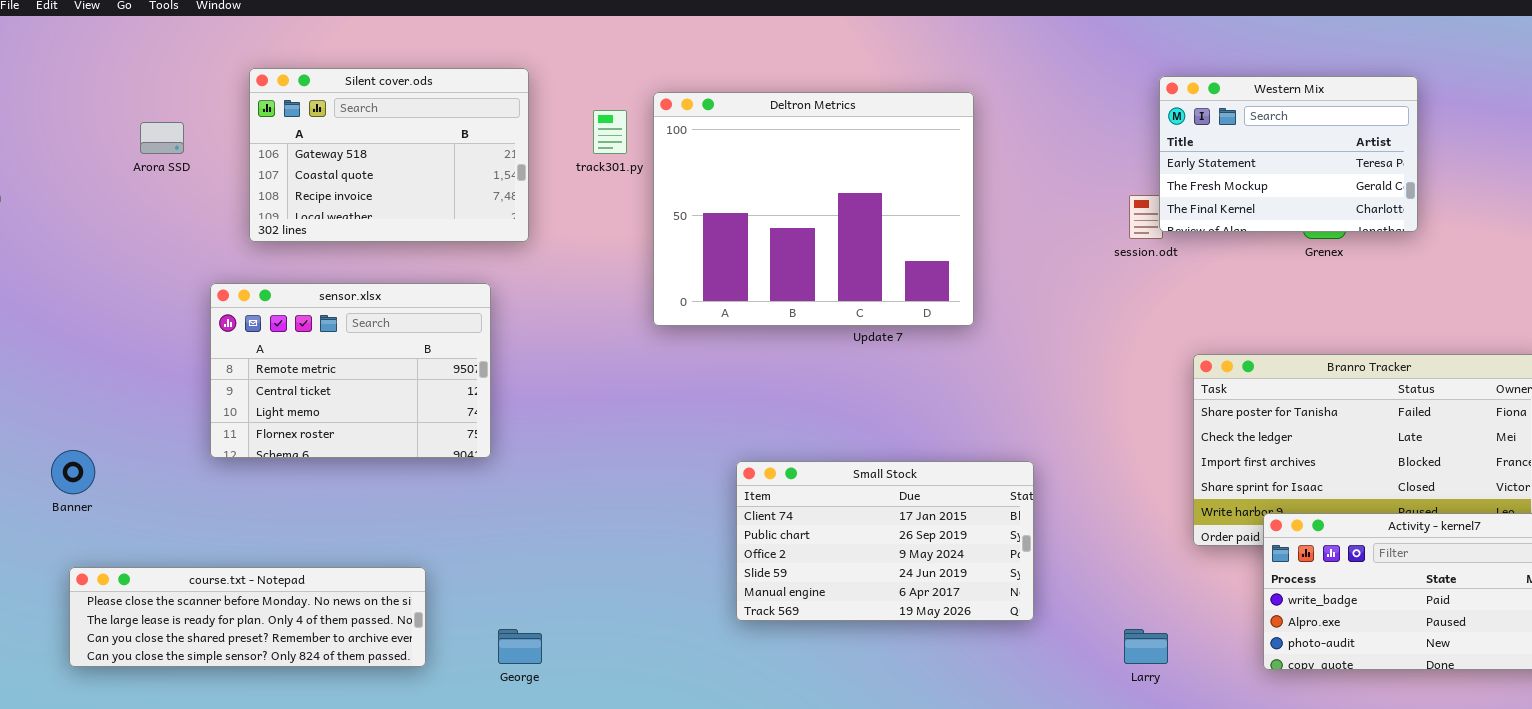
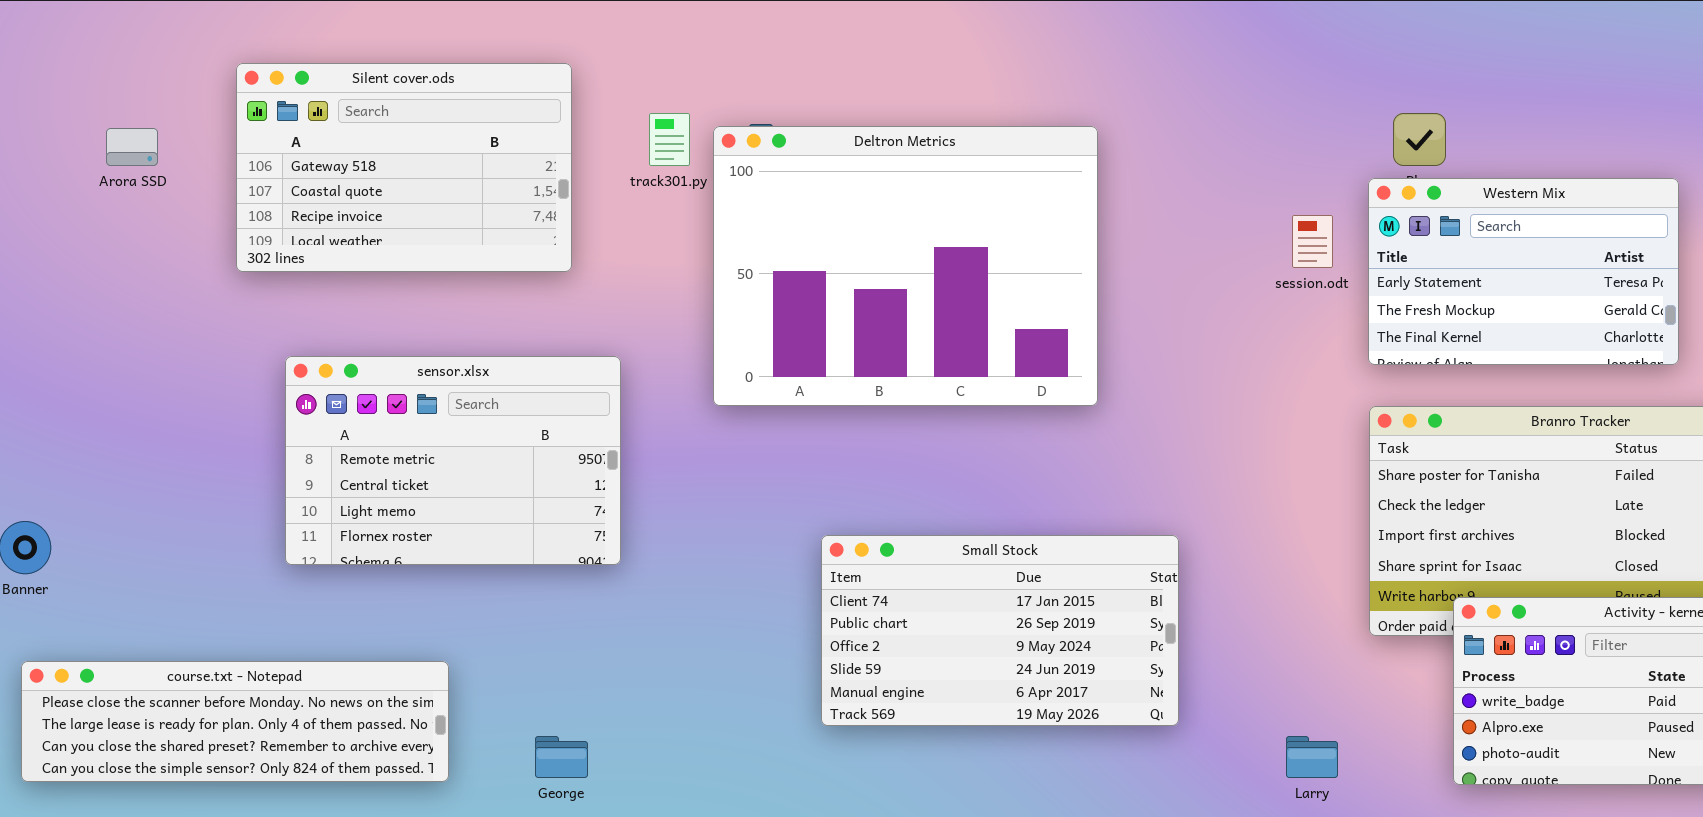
Western Mix: [1159,76,1418,232] -> [1368,178,1679,365], moved
Deltron Metrics: [653,92,974,326] -> [713,126,1098,406], moved
sensor.xlsx: [210,283,491,458] -> [285,356,621,565], moved

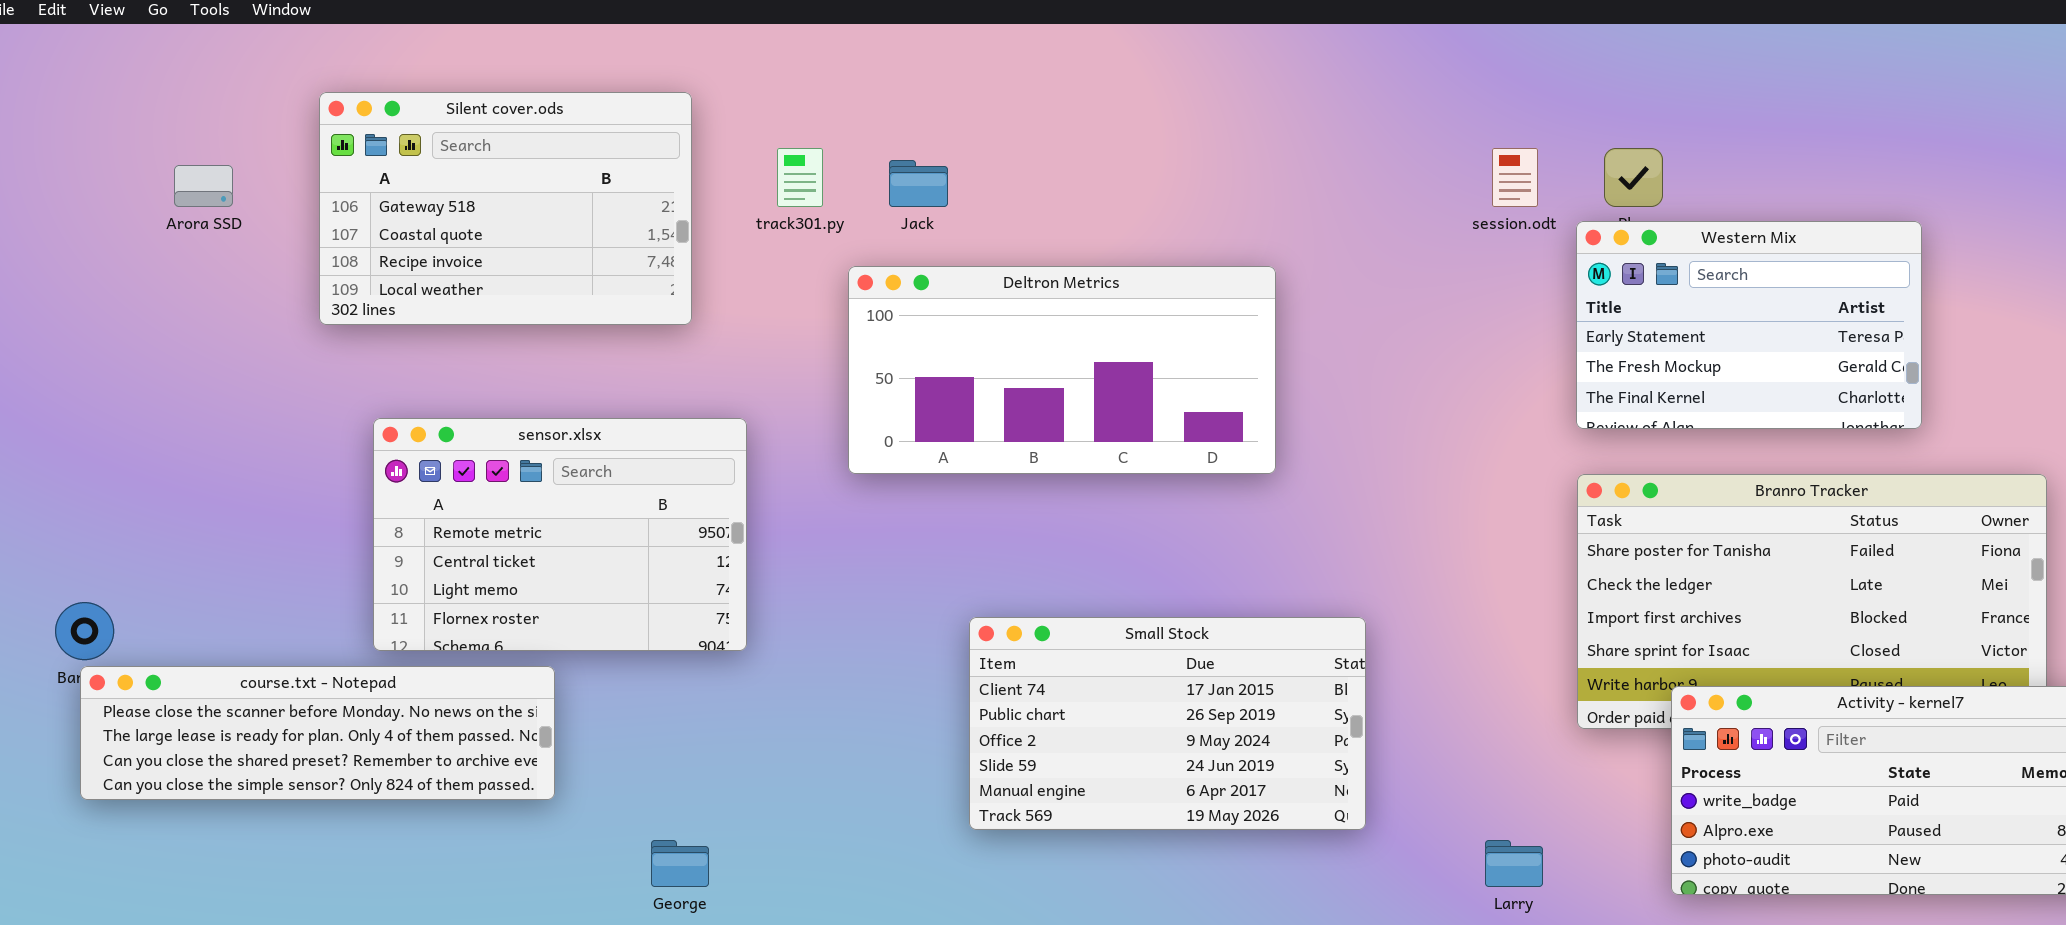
Deltron Metrics: [713,126,1098,406] -> [848,266,1276,474], resized
session.odt: [1292,215,1333,268] -> [1492,148,1538,207], moved
course.txt - Notepad: [21,661,449,782] -> [80,666,555,800], moved

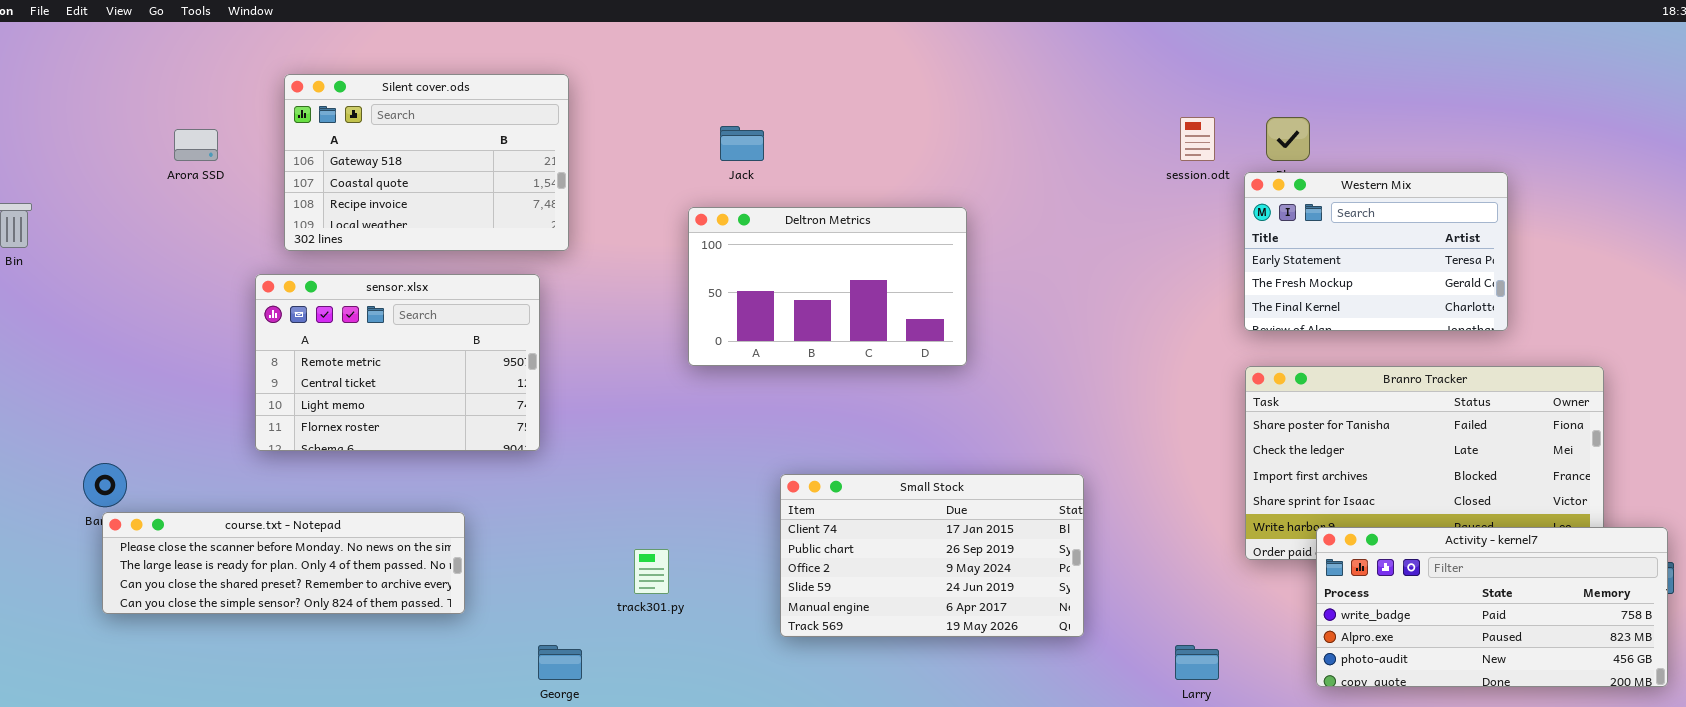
track301.py: [777,148,823,207] -> [634,549,669,594], moved
Deltron Metrics: [848,266,1276,474] -> [688,207,967,366], resized
sensor.xlsx: [373,418,747,651] -> [255,274,540,451], moved

